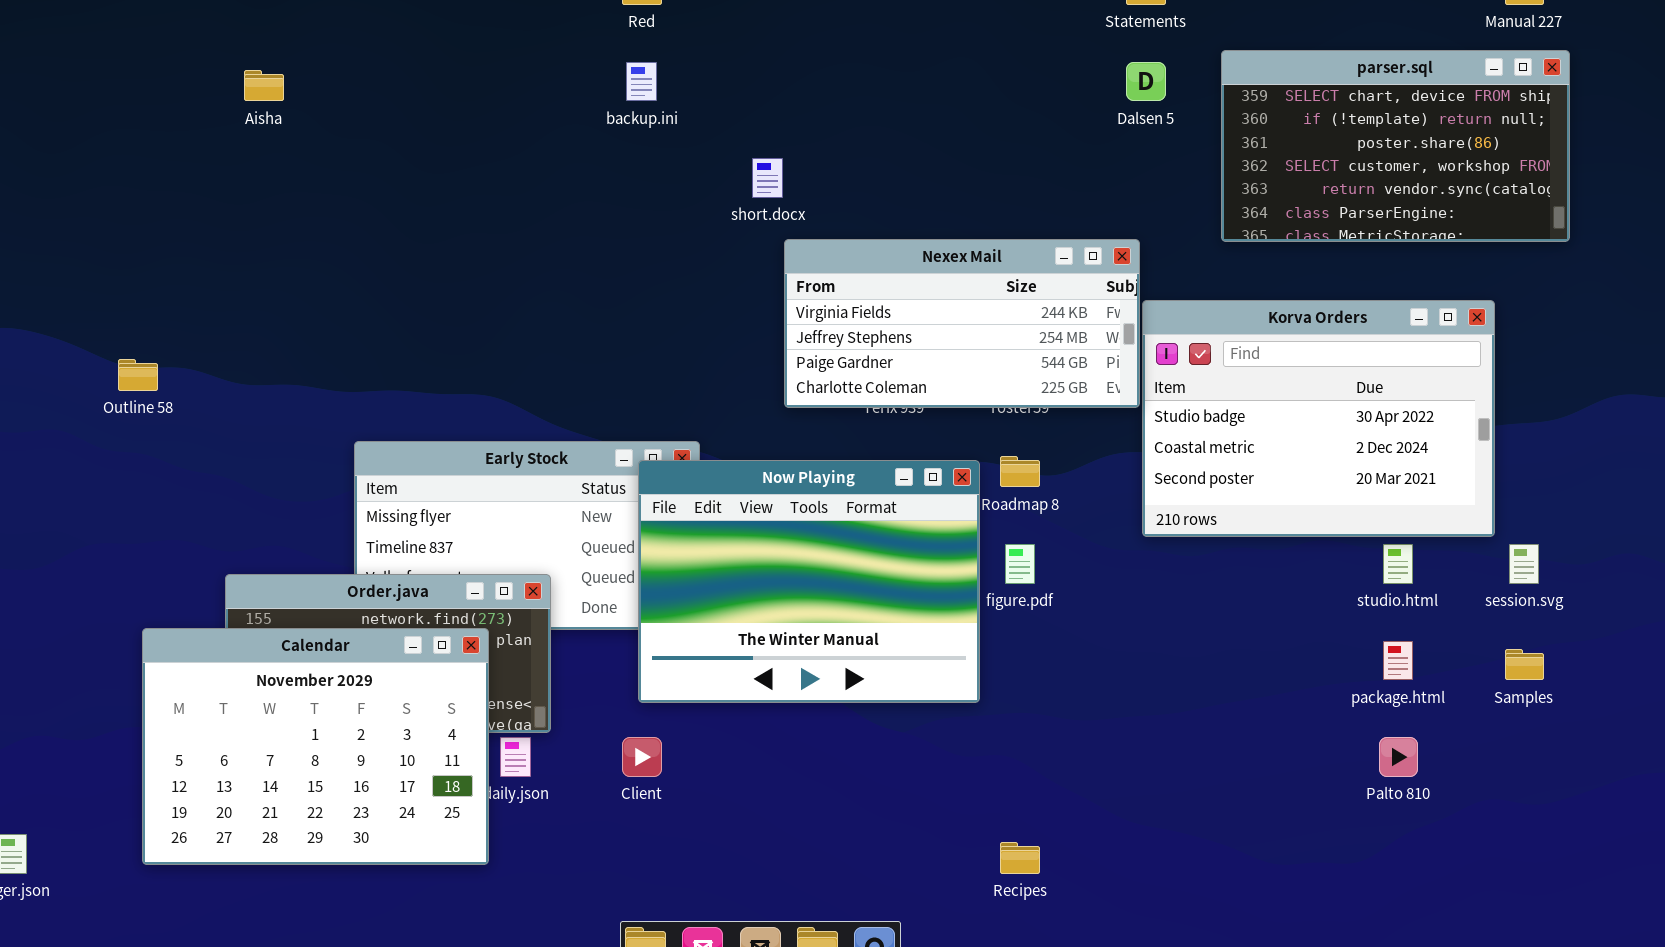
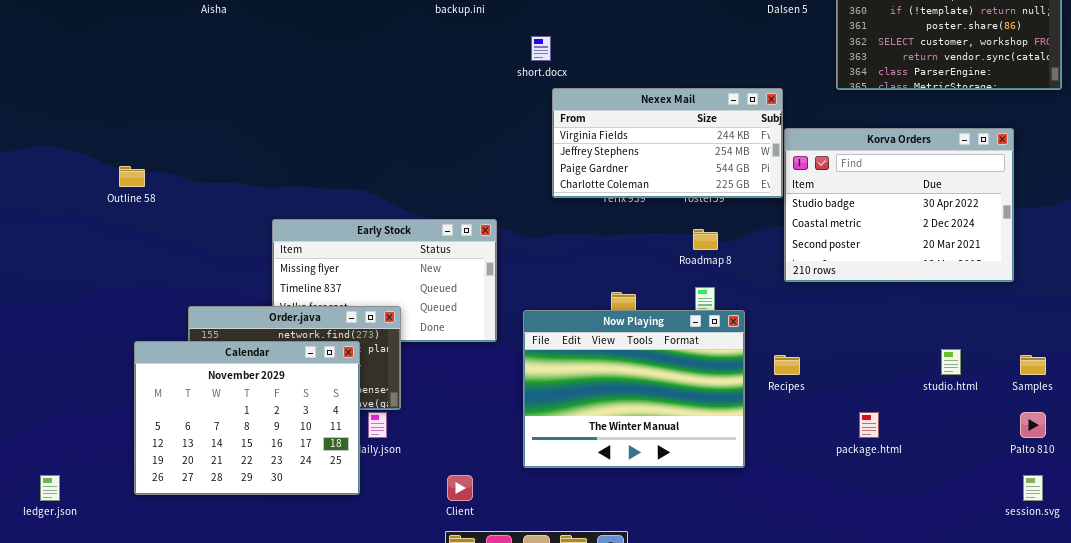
Now Playing: [638,460,980,703] -> [523,310,745,468], moved
studio.html: [1383,544,1413,584] -> [941,349,961,375], moved
session.svg: [1509,544,1539,584] -> [1023,475,1043,501], moved
package.html: [1383,641,1413,680] -> [859,412,879,438], moved
Client: [622,737,662,777] -> [447,475,473,501], moved
Palto 810: [1379,737,1418,777] -> [1020,412,1046,438], moved
Recipes: [1000,842,1040,874] -> [774,355,800,375], moved

